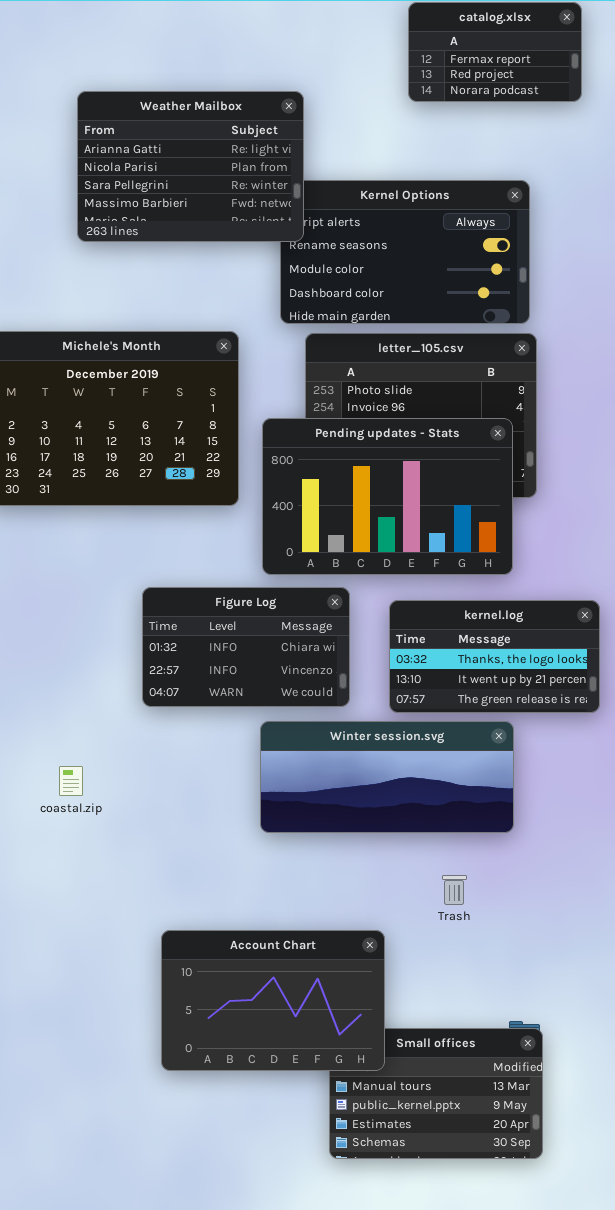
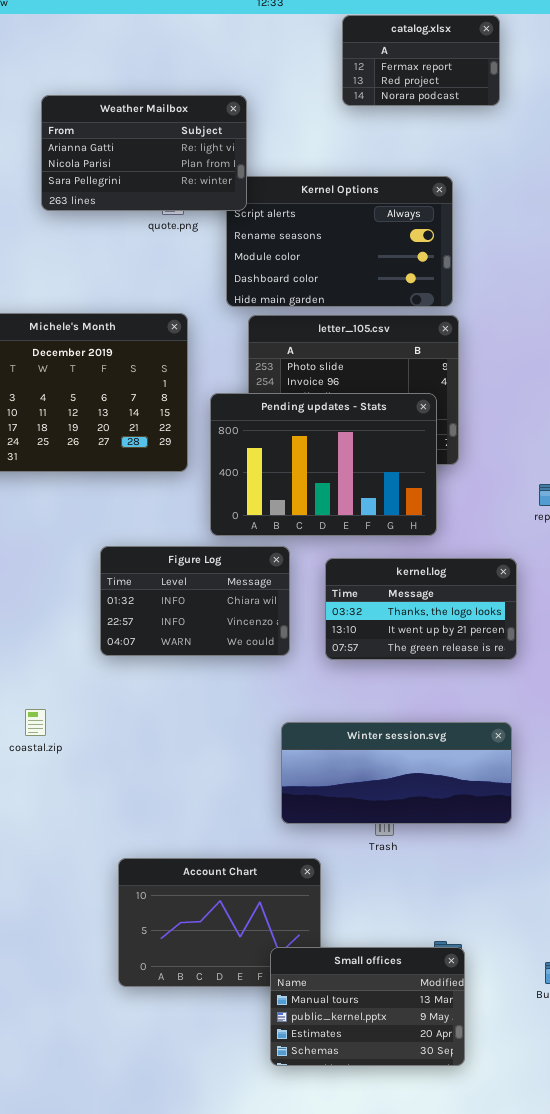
Weather Mailbox: [77,91,304,242] -> [41,95,247,211], resized
Winter session.svg: [260,721,514,833] -> [281,722,512,824], moved
Small offices: [329,1028,543,1159] -> [270,947,465,1066], raised

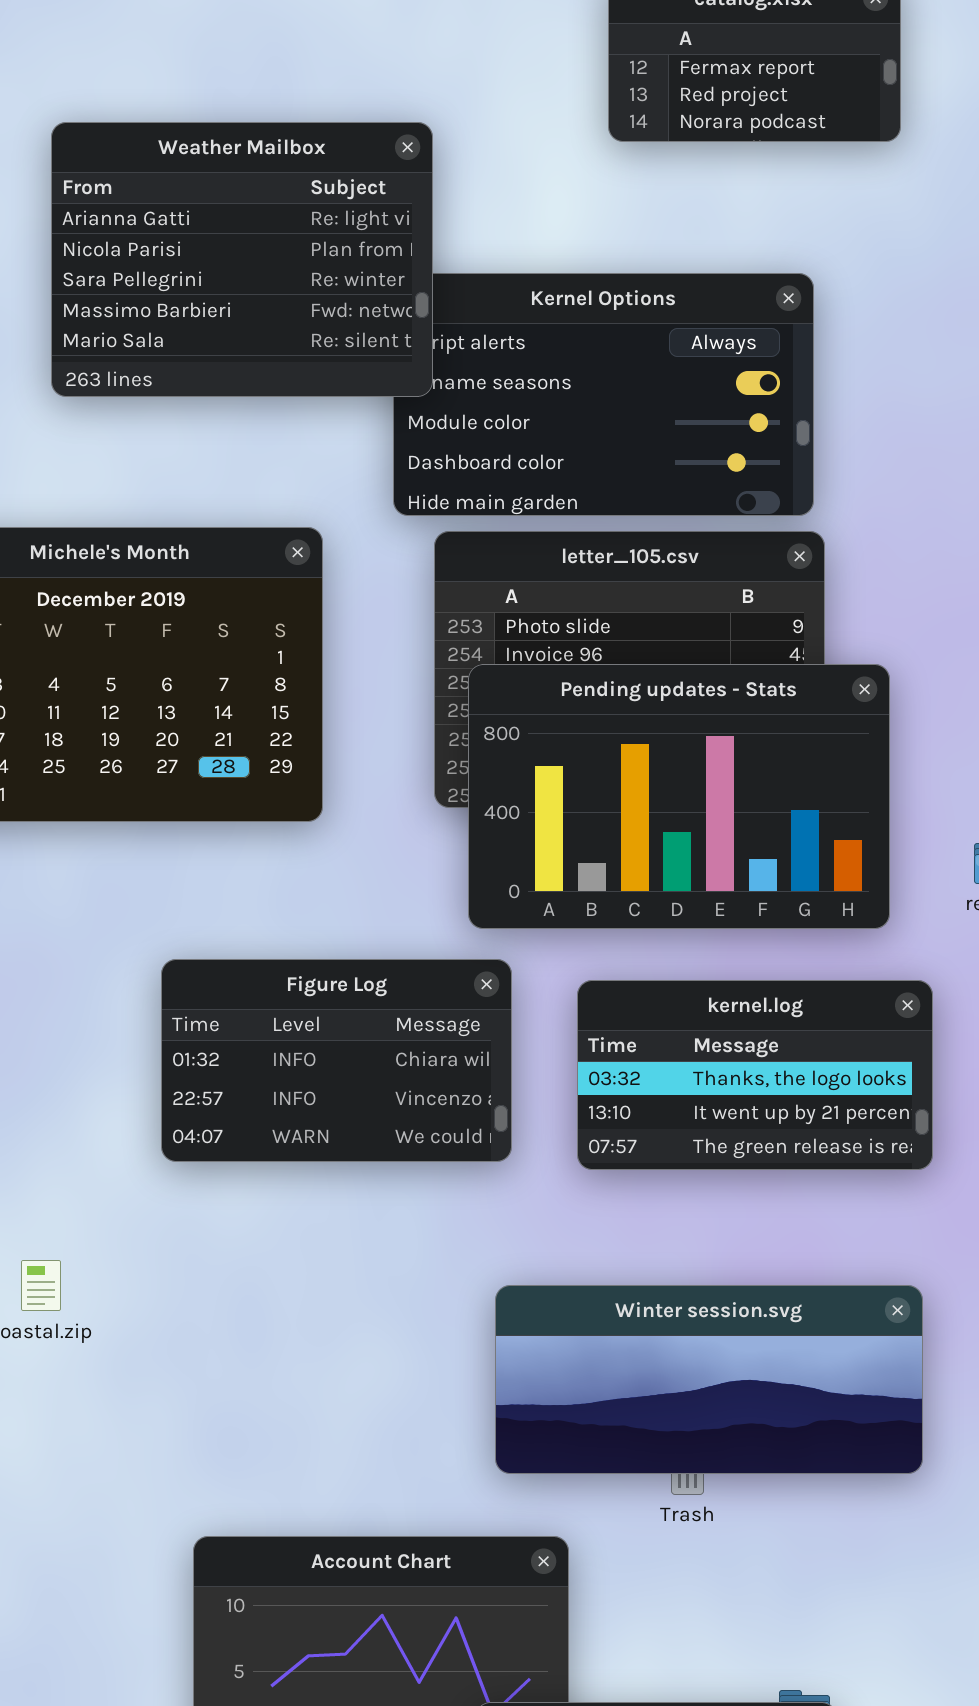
Weather Mailbox: [41,95,247,211] -> [51,122,433,397], resized
Pending updates - Stats: [210,393,437,536] -> [468,664,890,929], moved

